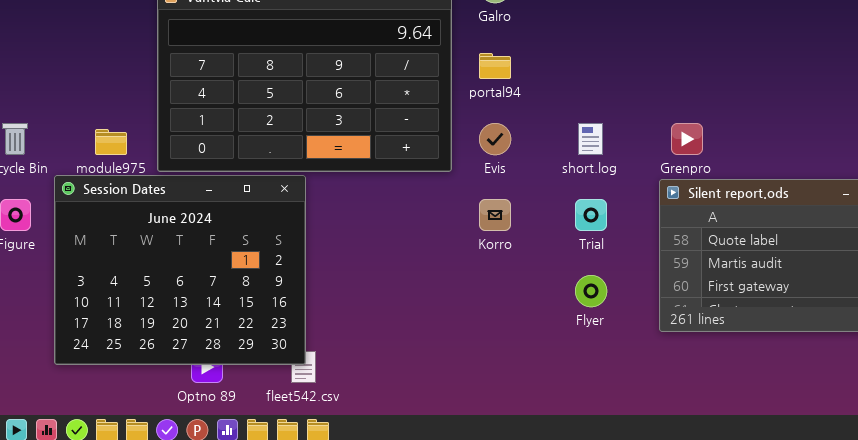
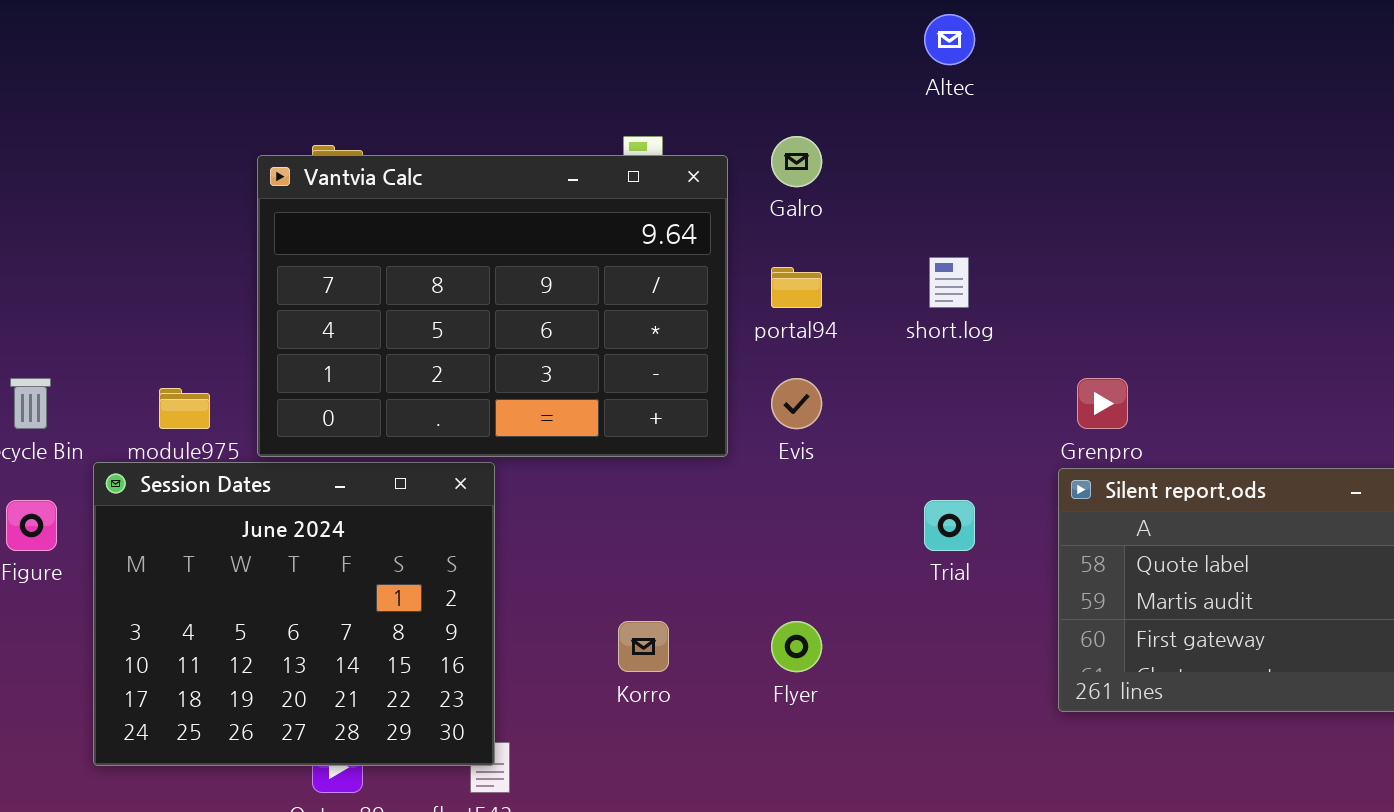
short.log: [578,123,603,155] -> [929,257,969,308], moved
Korro: [479,199,511,231] -> [618,621,669,672], moved
Flyer: [575,275,607,307] -> [771,621,822,672], moved

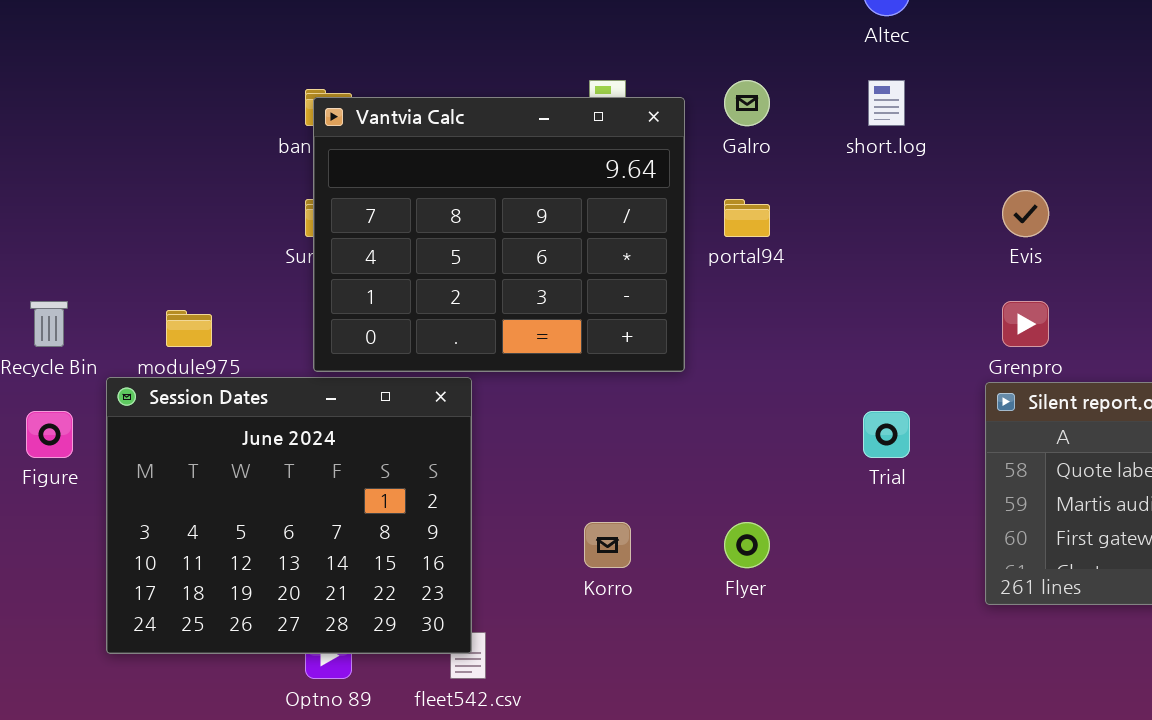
Vantvia Calc: [257,155,728,457] -> [313,97,685,372], resized
short.log: [929,257,969,308] -> [868,80,905,126], moved
Evis: [771,378,822,429] -> [1002,190,1049,237], moved

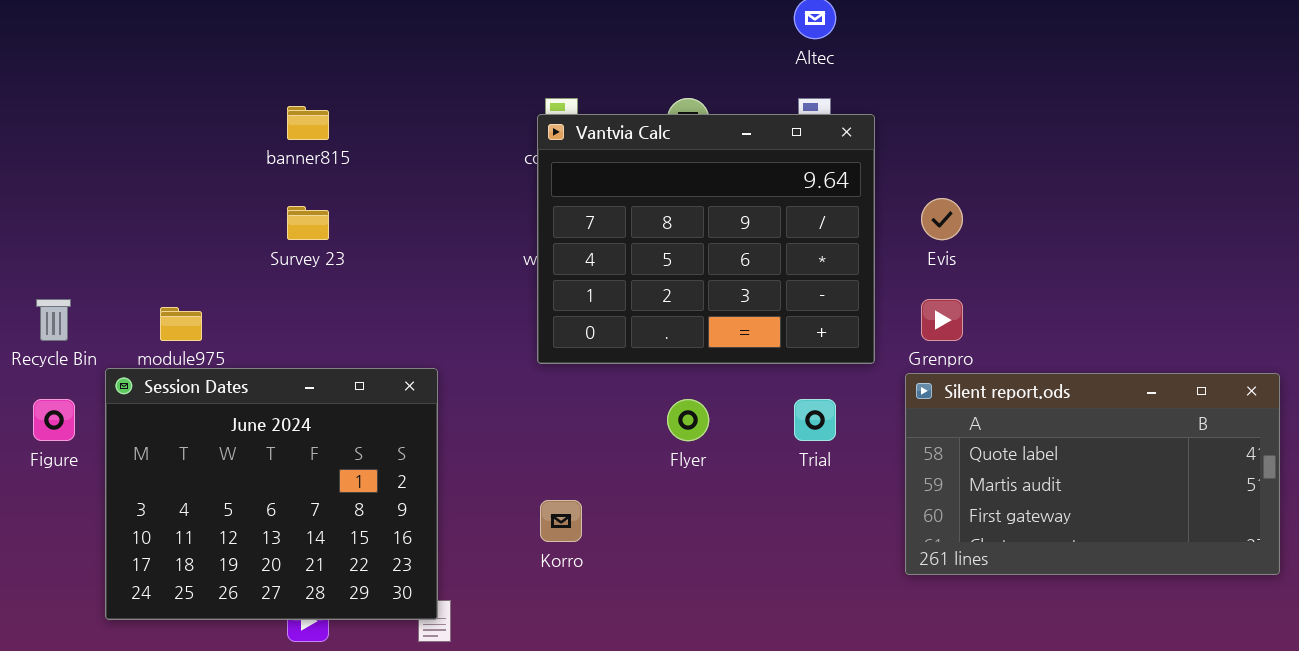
Vantvia Calc: [313,97,685,372] -> [537,114,875,364], moved
Flyer: [724,522,770,568] -> [667,399,709,441], moved

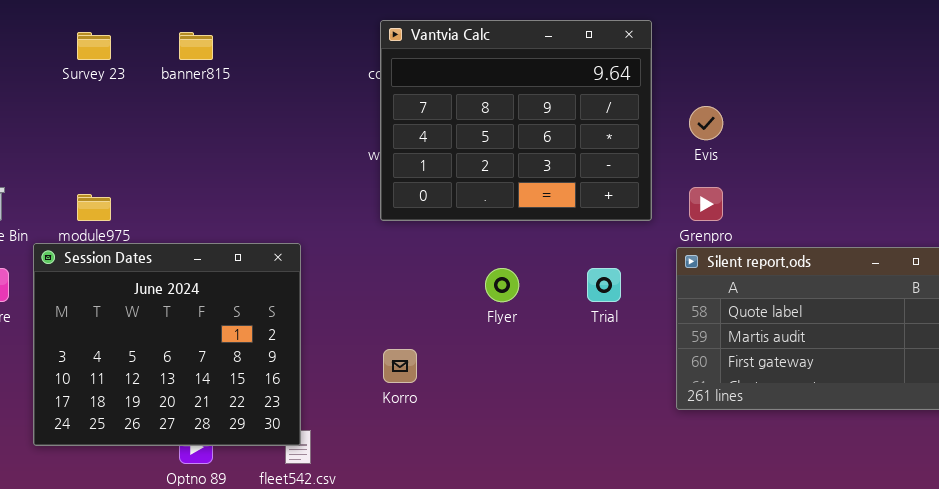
Vantvia Calc: [537,114,875,364] -> [380,20,652,221], moved
Survey 23: [287,206,329,240] -> [77,32,111,60], moved

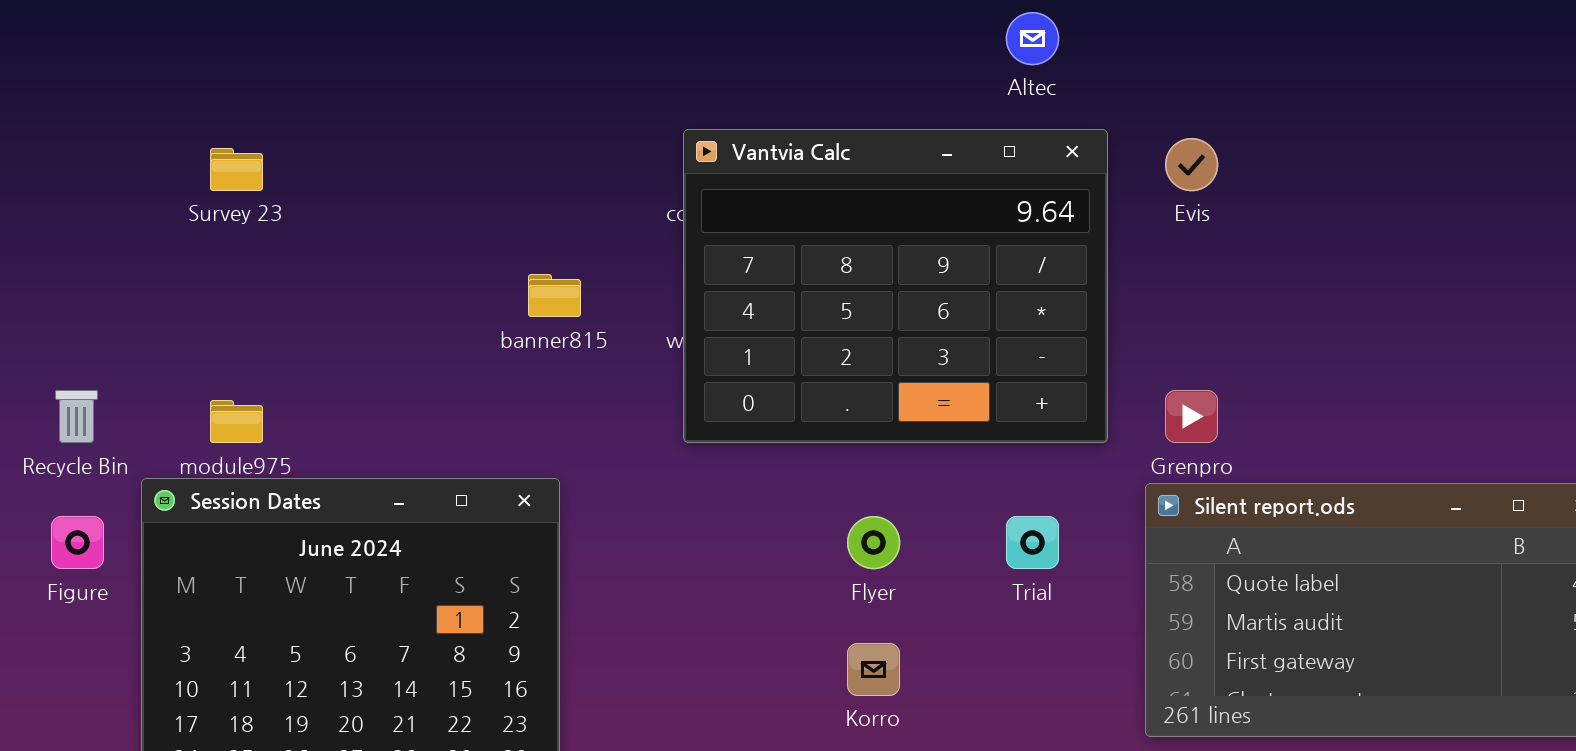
banner815: [179,32,213,60] -> [528,274,581,317], moved
Evis: [689,106,723,140] -> [1165,138,1218,191], moved
Korro: [383,349,417,383] -> [847,643,900,696], moved

